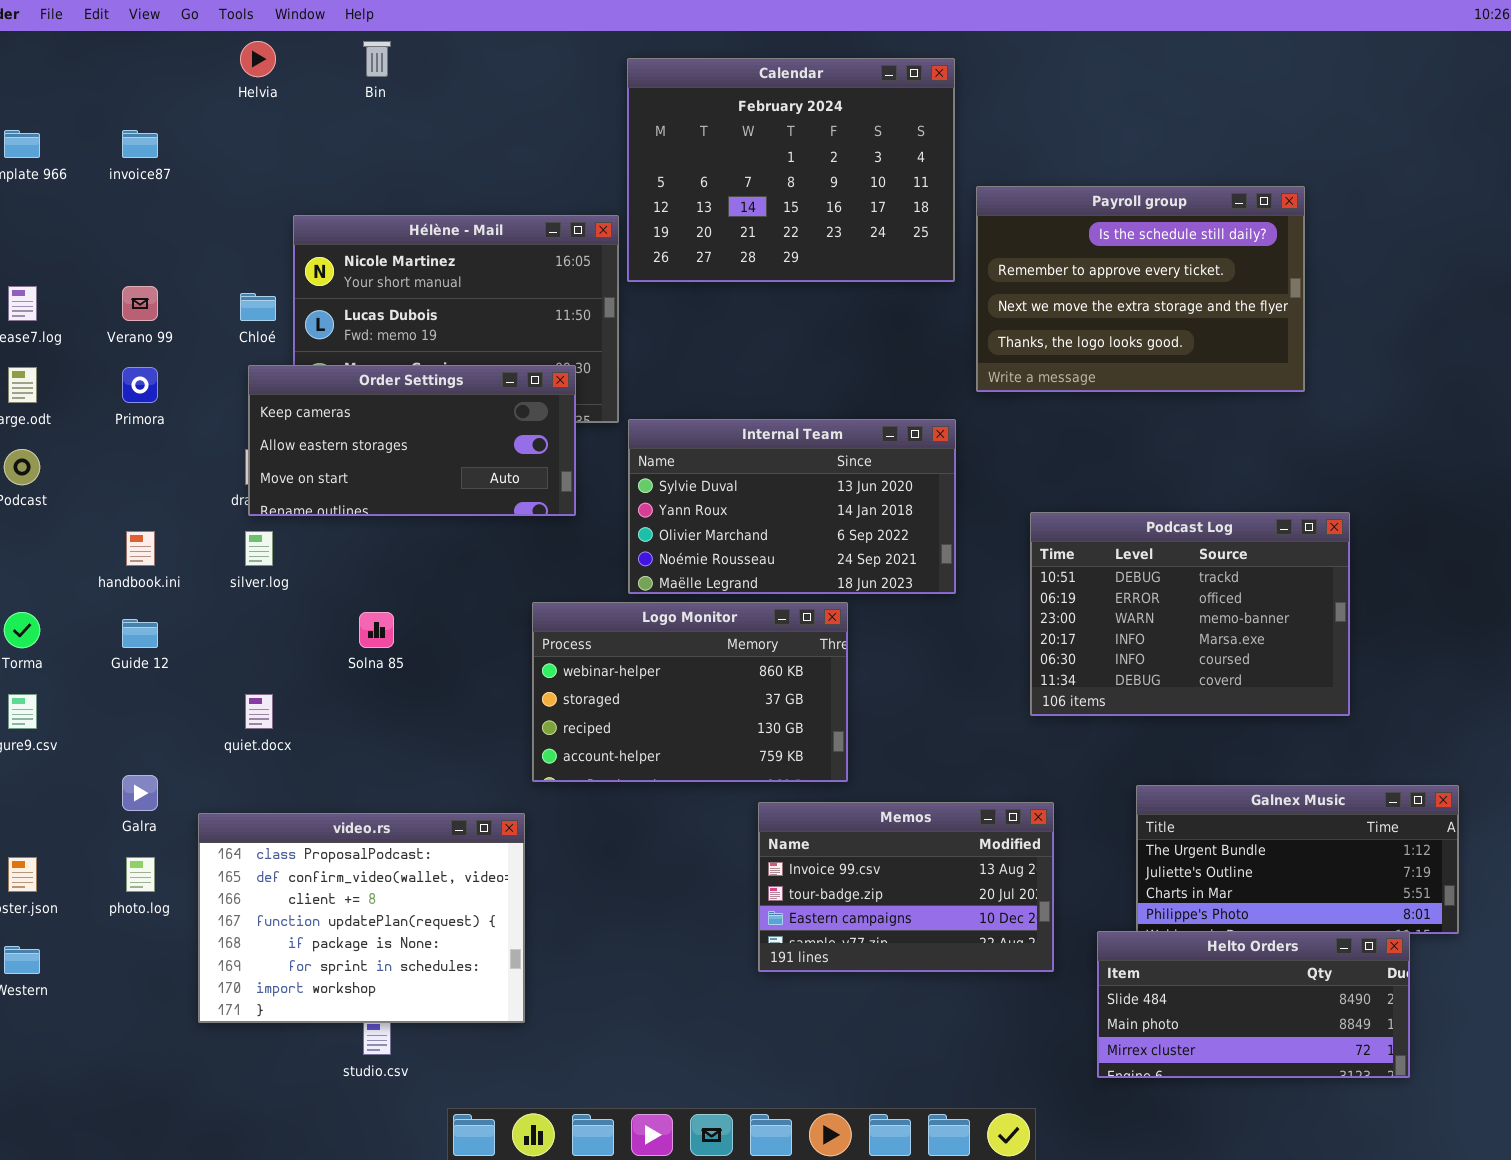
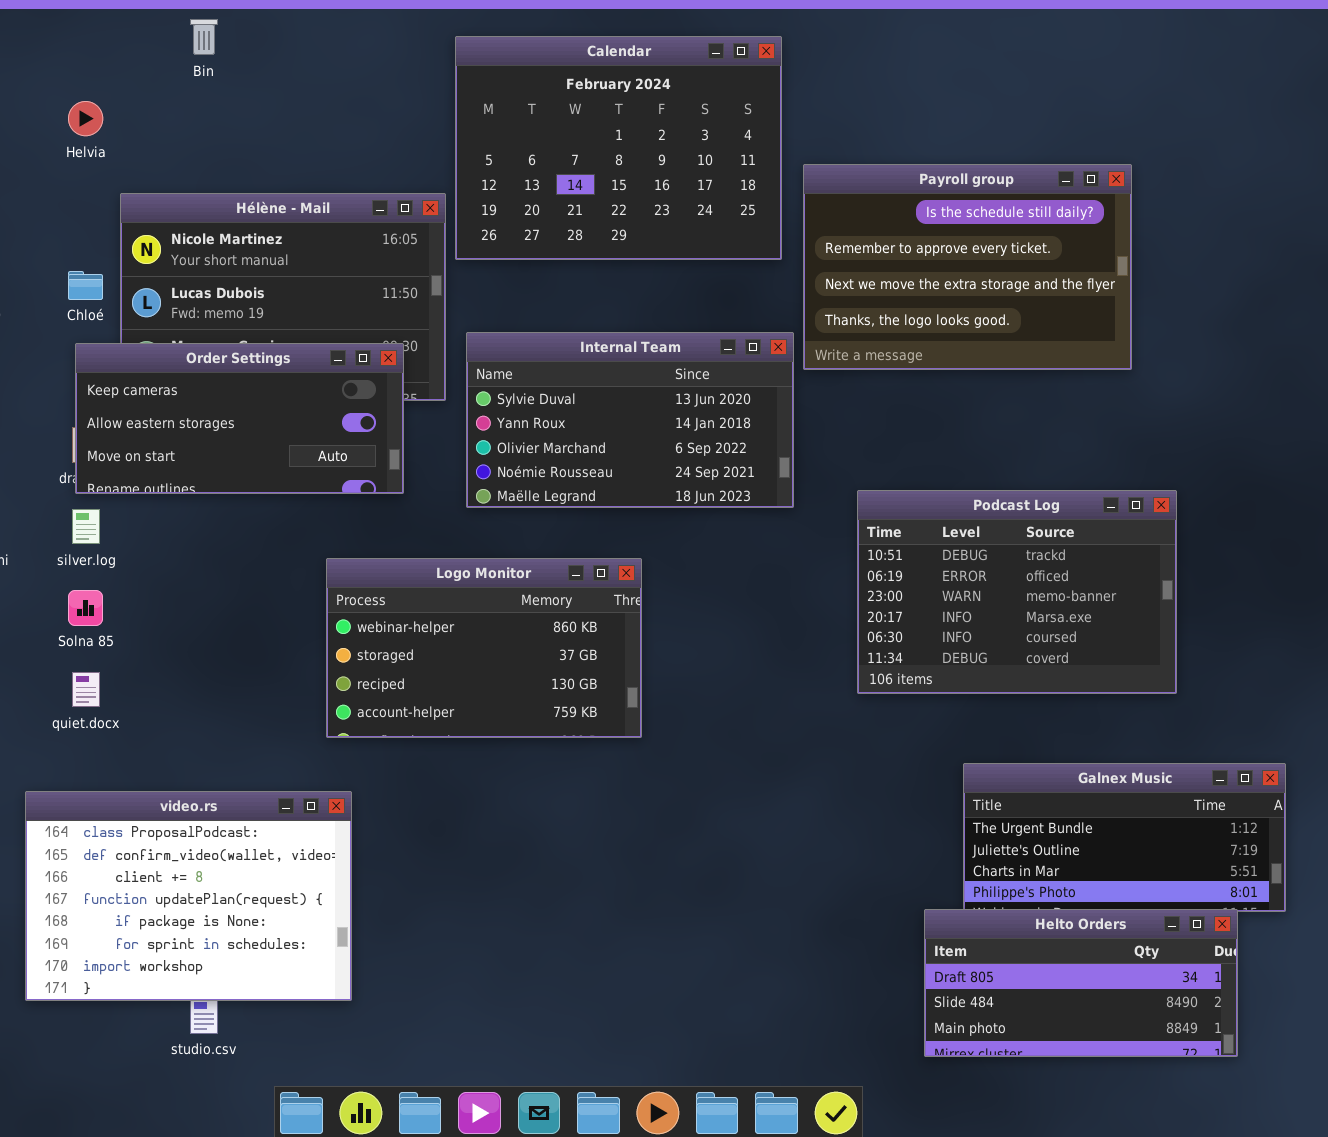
Helvia: [240,41,276,77] -> [68,101,103,136], moved
Internal Team: [628,419,956,594] -> [466,332,794,508], moved
Logo Monitor: [532,602,848,782] -> [326,558,642,738], moved
Solna 85: [359,612,394,648] -> [68,590,103,626], moved
Memos: [758,802,1054,972] -> none, closed
Helto Orders: [1097,931,1410,1078] -> [924,909,1238,1057], scrolled up 1 row

